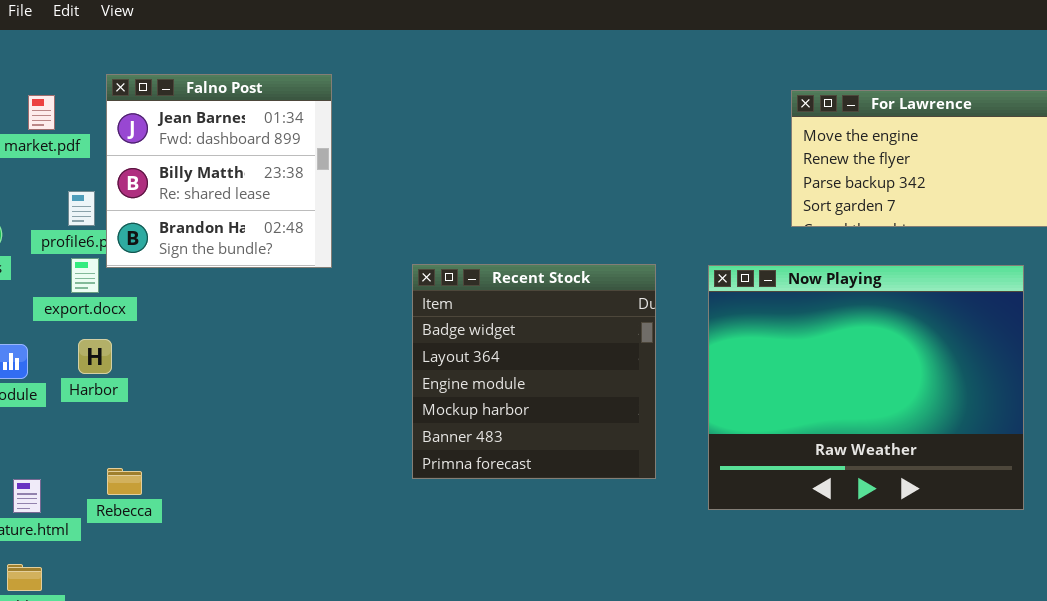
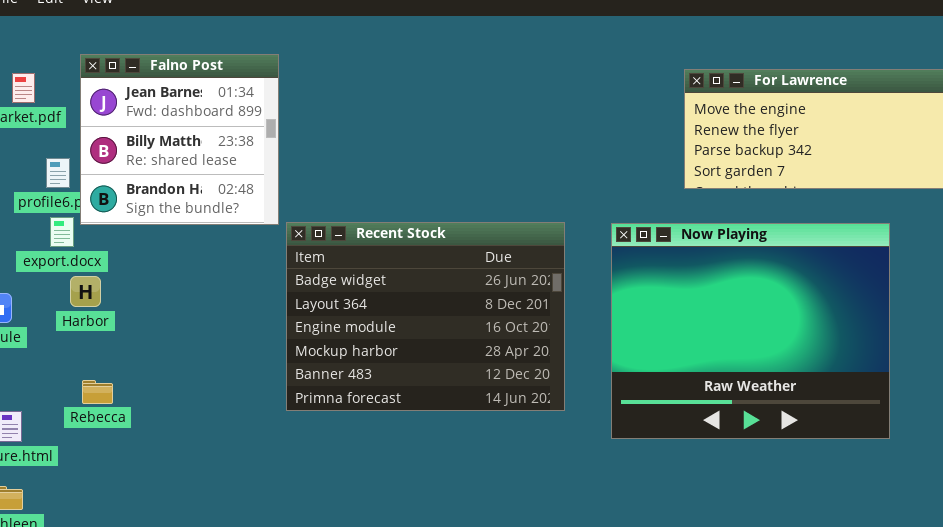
Recent Stock: [412,264,656,479] -> [286,222,565,411], resized
Harbor: [78,339,112,374] -> [70,276,101,307], moved
Rebecca: [107,468,142,495] -> [82,380,113,404], moved

